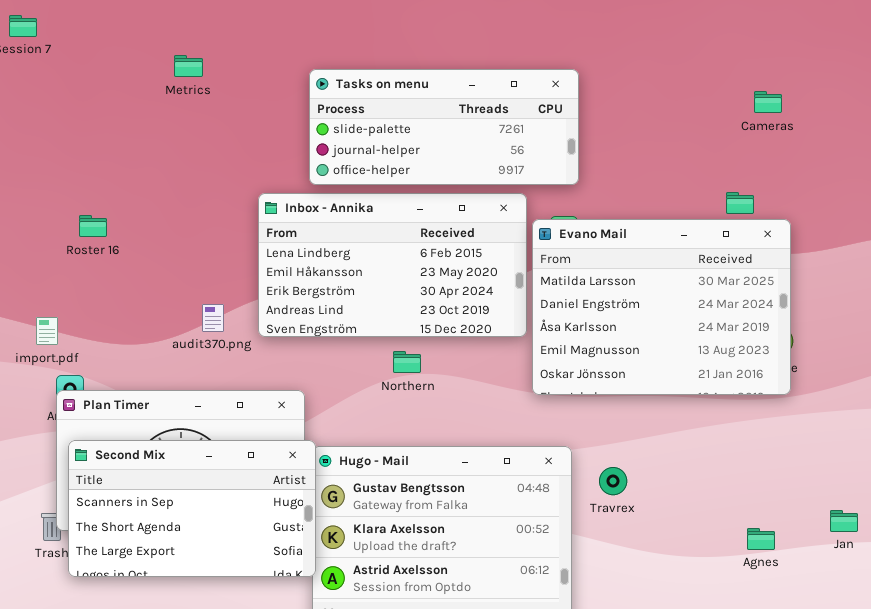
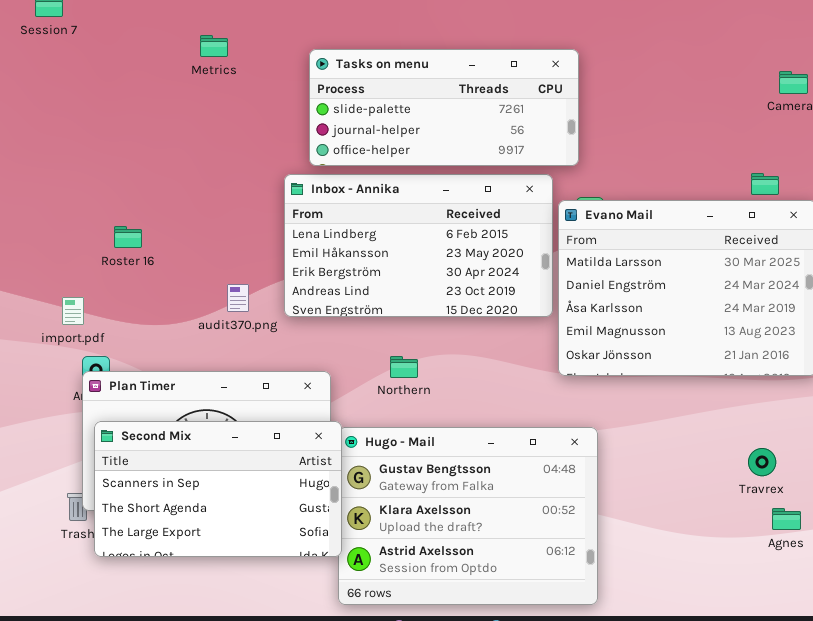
Tasks on menu: [309,69,579,185] -> [309,49,579,166], moved
Roster 16: [79,215,107,237] -> [114,226,142,248], moved
Northern: [393,351,421,373] -> [390,356,418,378], moved
Travrex: [599,467,627,495] -> [748,448,776,476], moved

